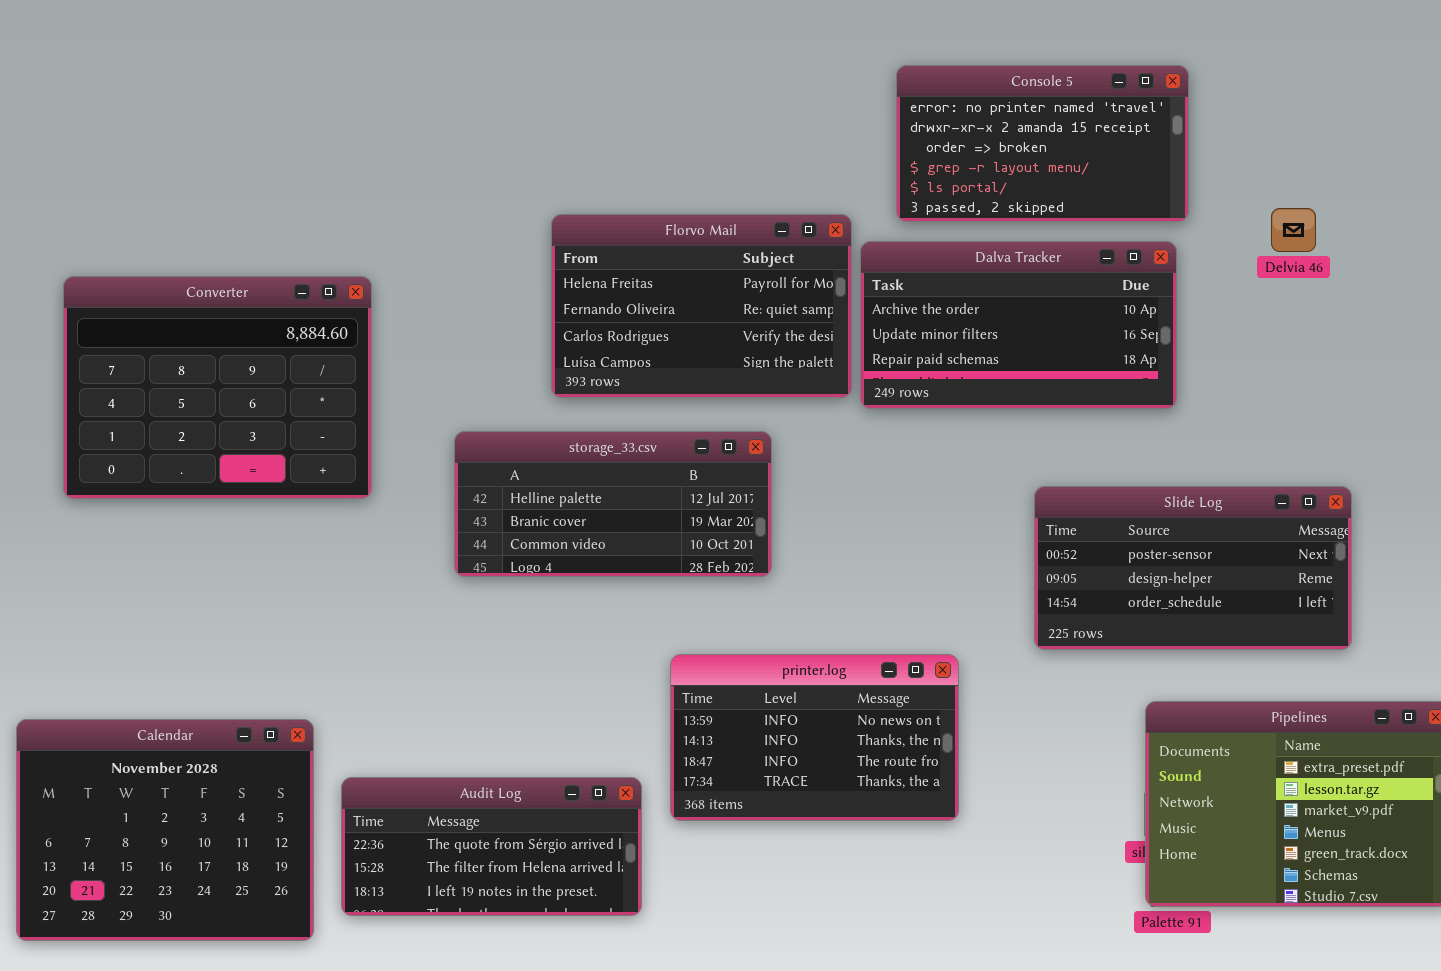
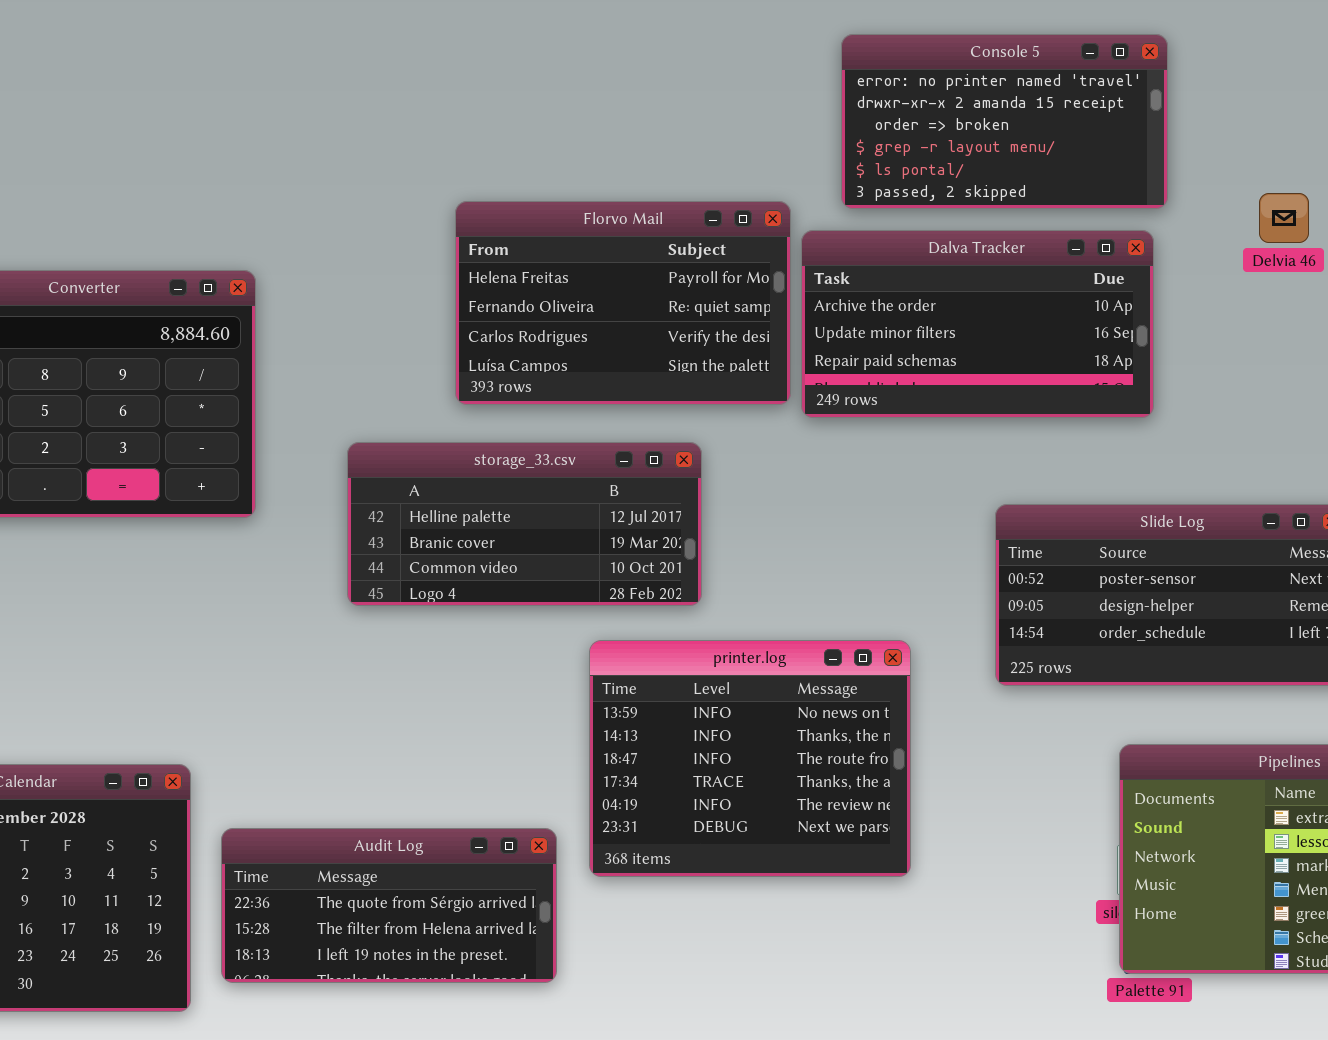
printer.log: [670,654,959,821] -> [589,640,911,877], resized

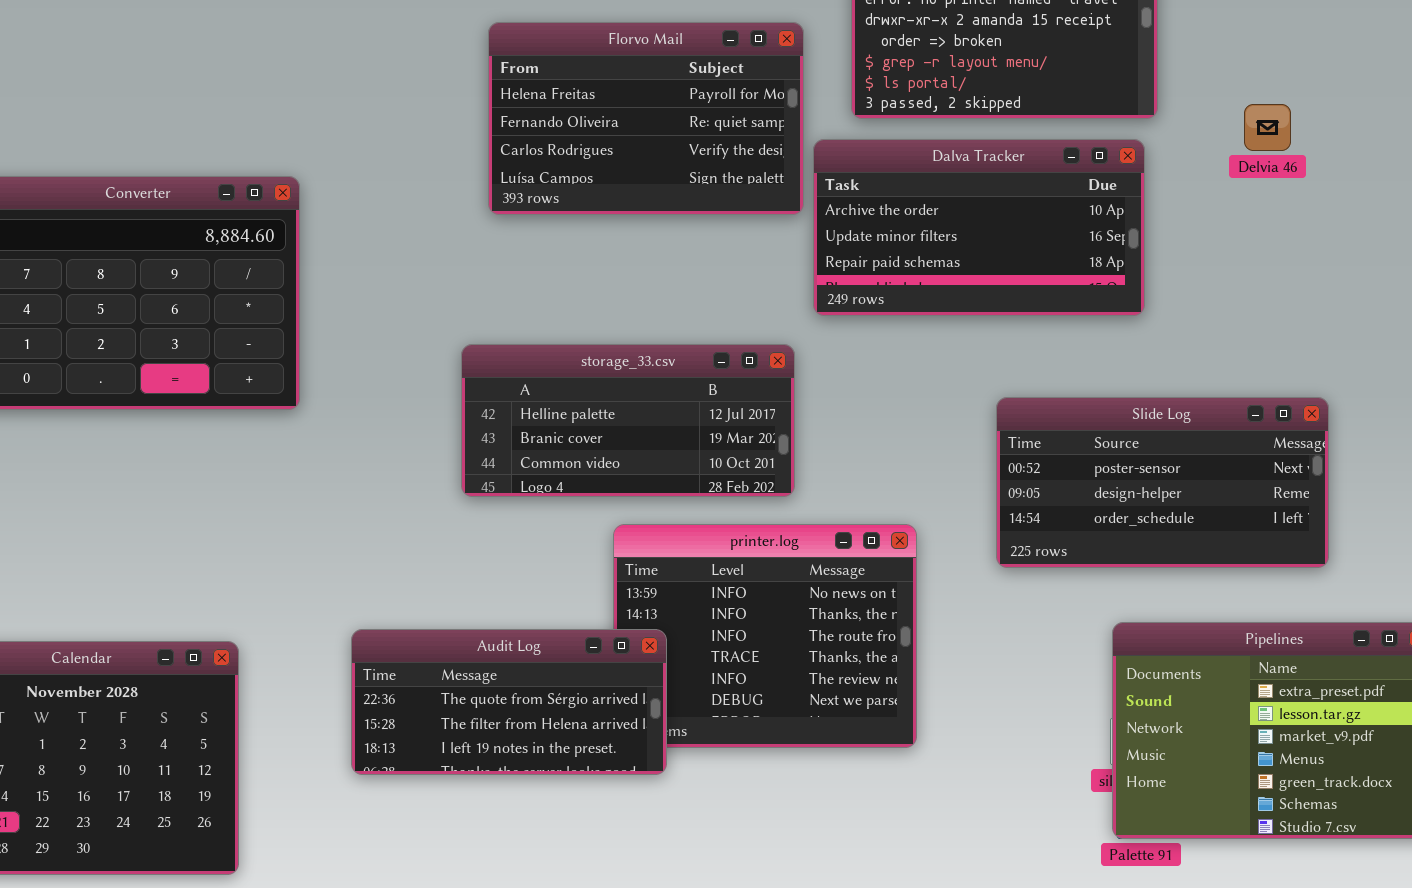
Florvo Mail: [455,201,791,405] -> [488,22,804,215], moved
storage_33.csv: [347,442,702,606] -> [461,344,795,497], moved
Audit Log: [221,828,557,983] -> [351,629,667,775], moved

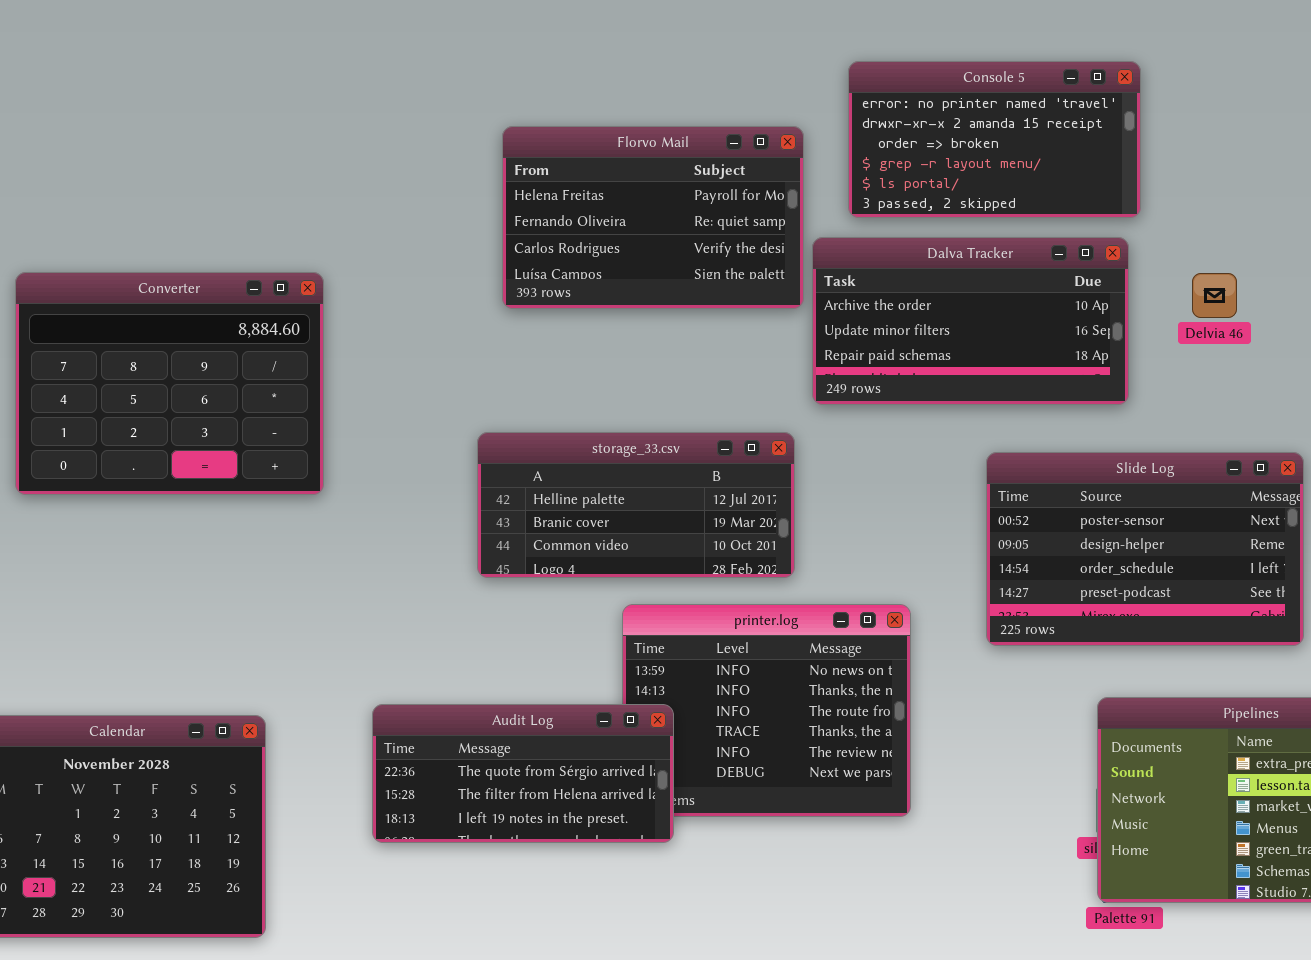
Delvia 46: [1244,104,1291,151] -> [1192,273,1237,318], moved
Slide Log: [996,397,1329,568] -> [986,452,1304,646], resized

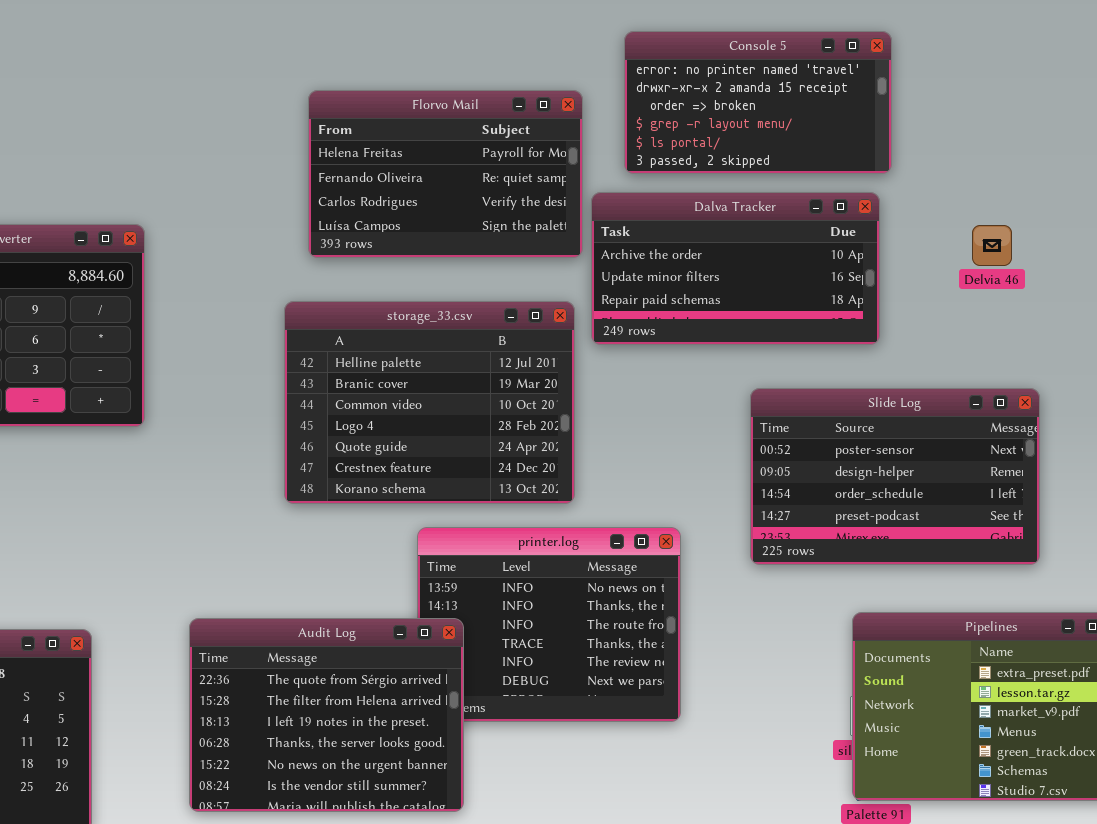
Delvia 46: [1192,273,1237,318] -> [972,225,1012,266], moved
storage_33.csv: [477,432,795,578] -> [284,301,575,504], resized
Audit Log: [372,704,674,843] -> [189,618,464,812], resized

